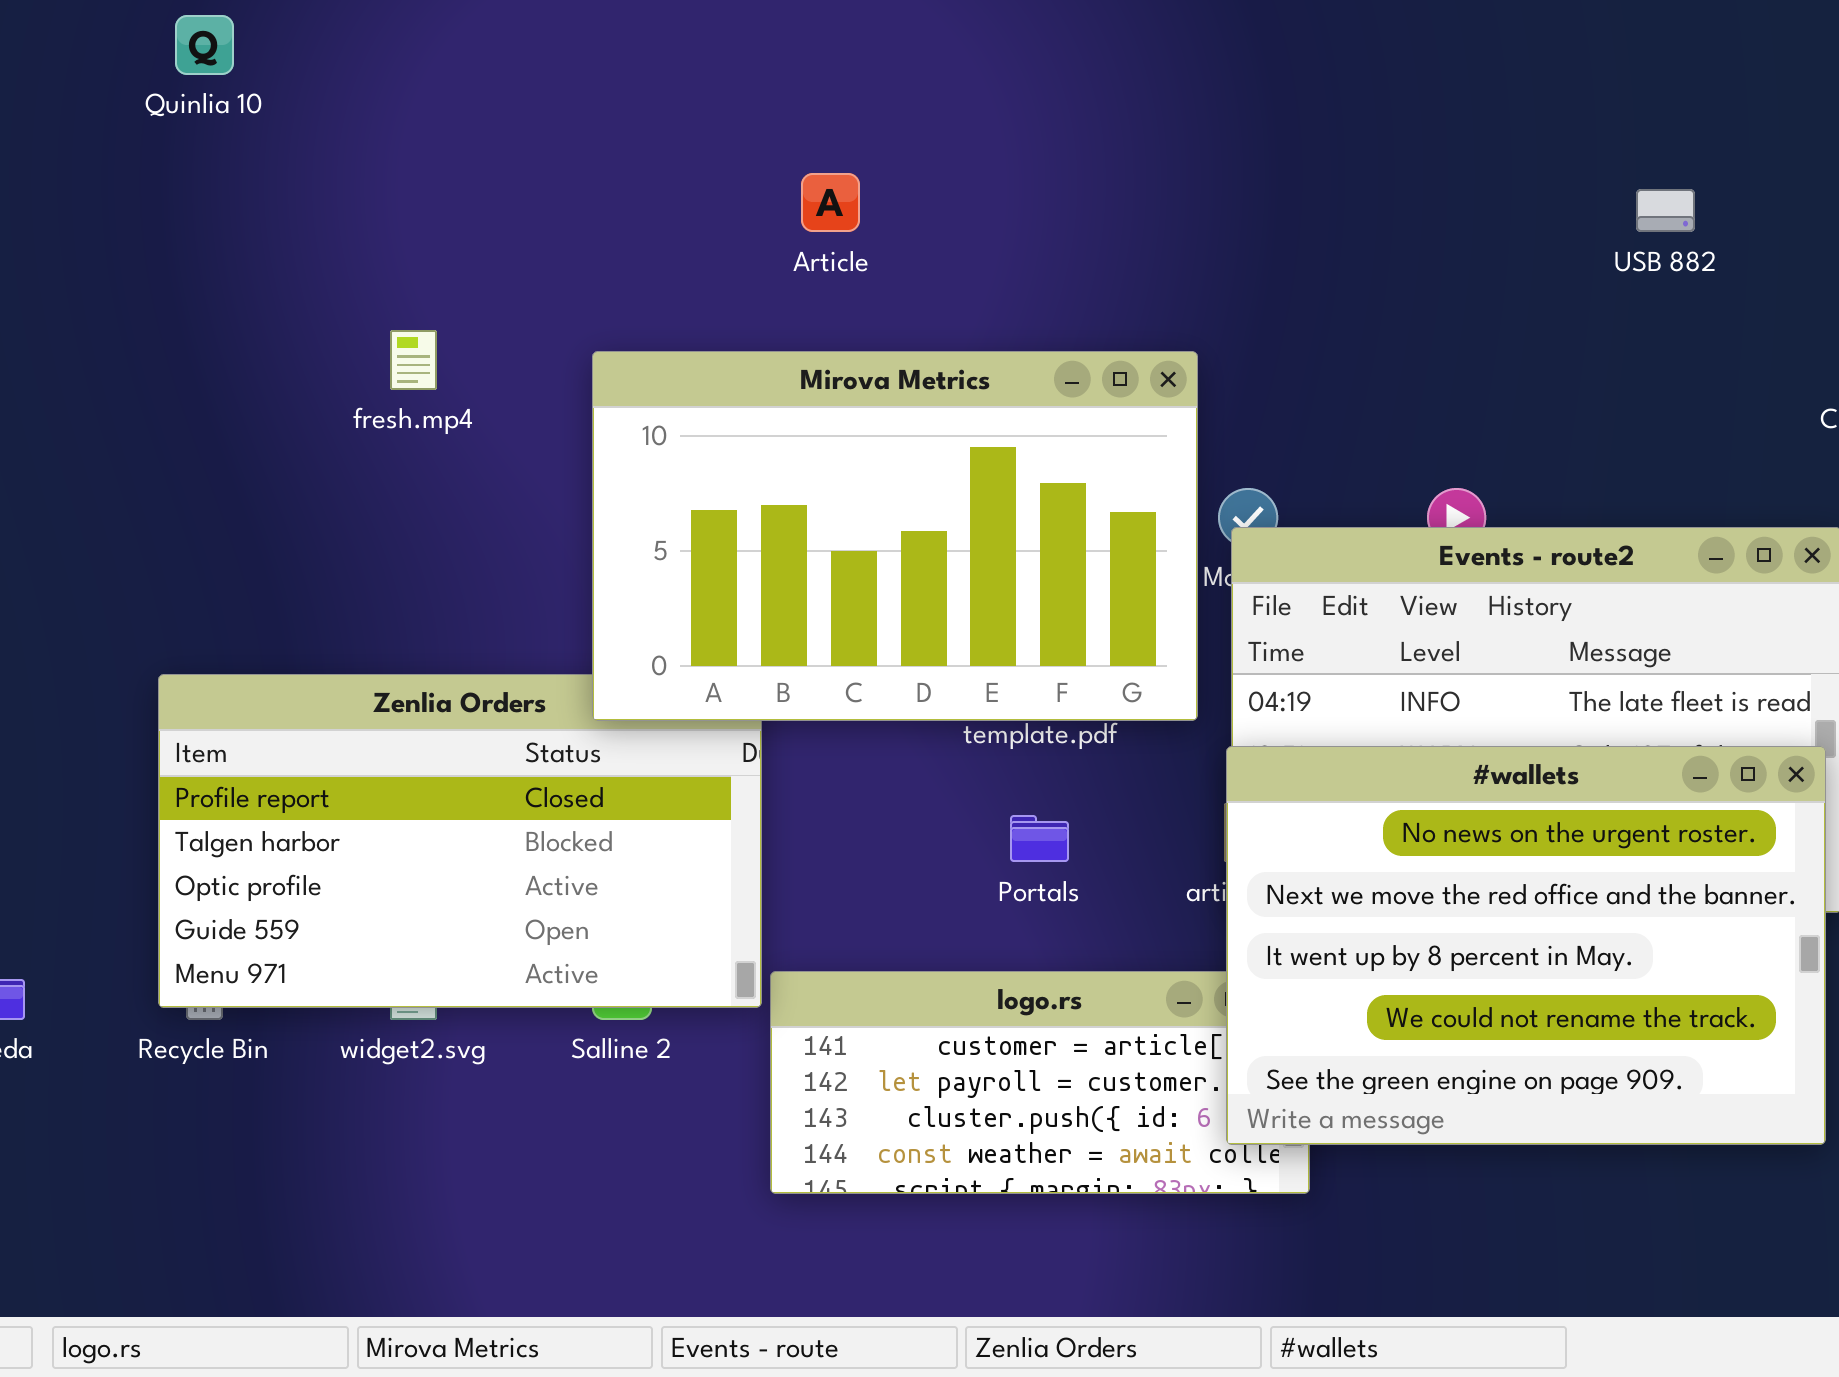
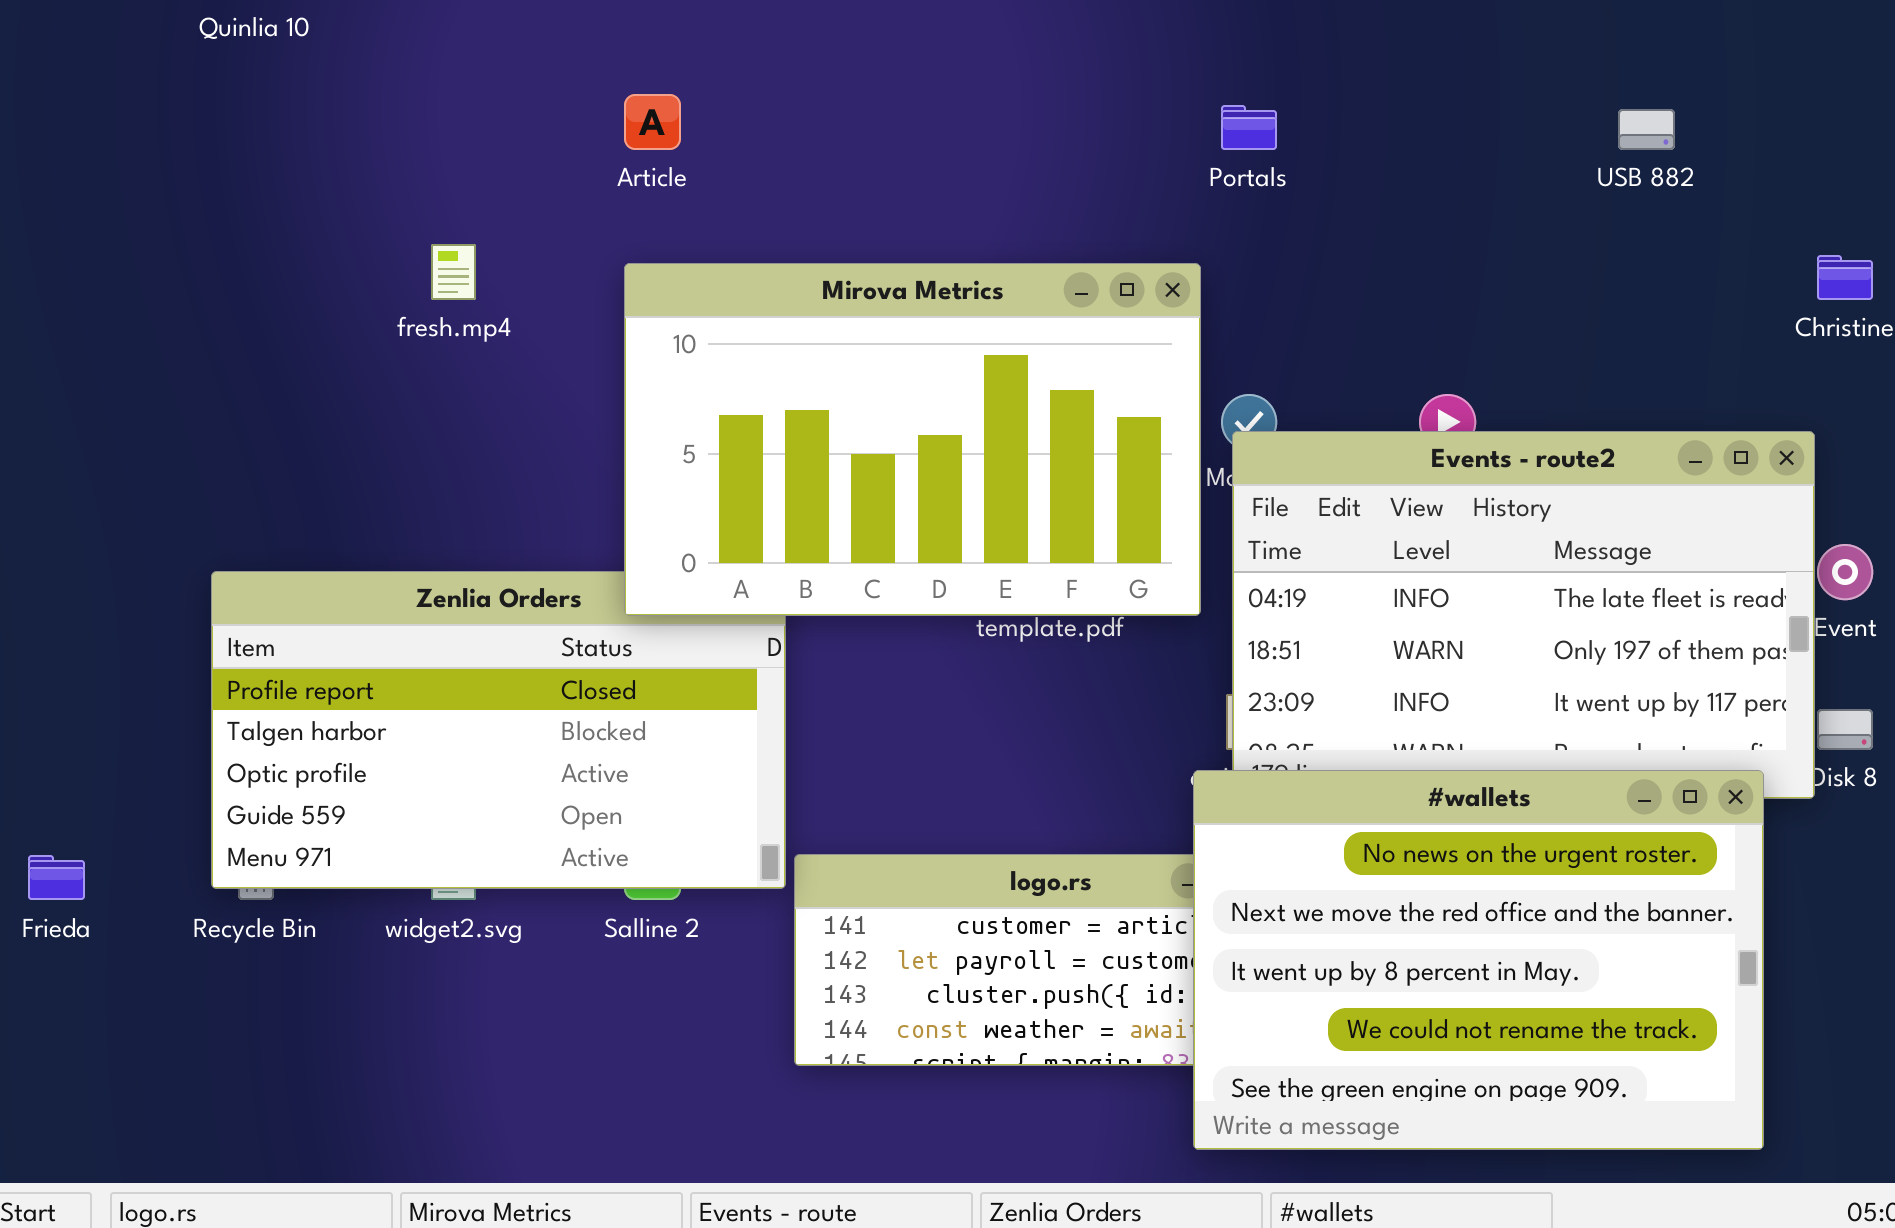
Article: [801,173,860,232] -> [624,94,681,150], moved
#wallets: [1226,746,1826,1145] -> [1193,770,1764,1150], moved
Portals: [1010,815,1069,862] -> [1221,105,1277,150], moved

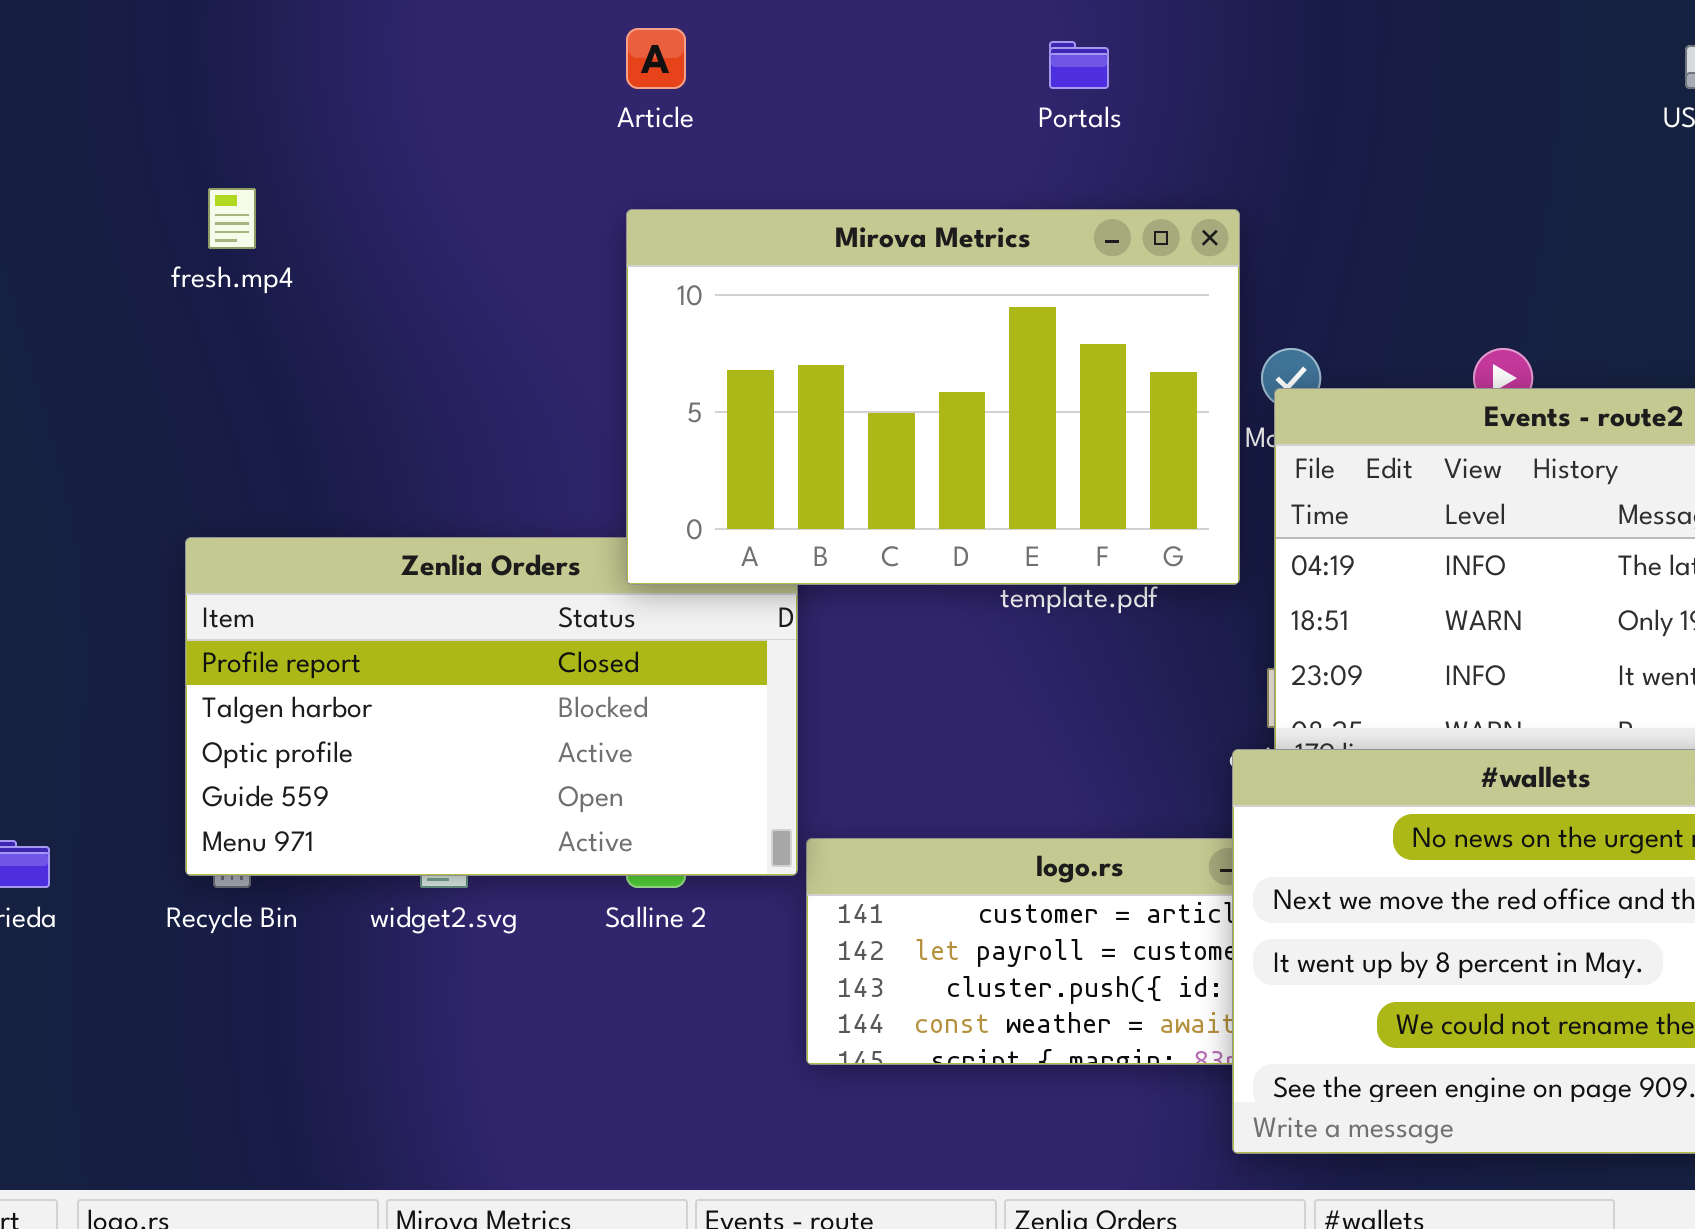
Portals: [1221,105,1277,150] -> [1049,41,1109,89], moved
fresh.mp4: [431,244,476,300] -> [208,188,256,249], moved

